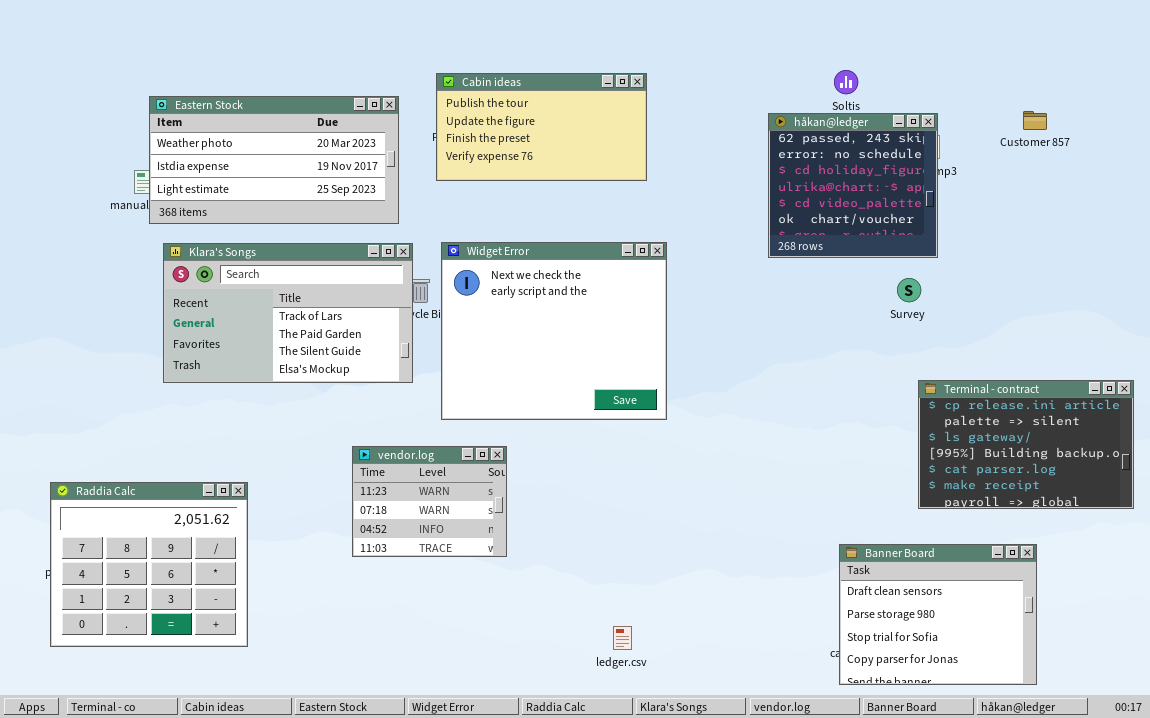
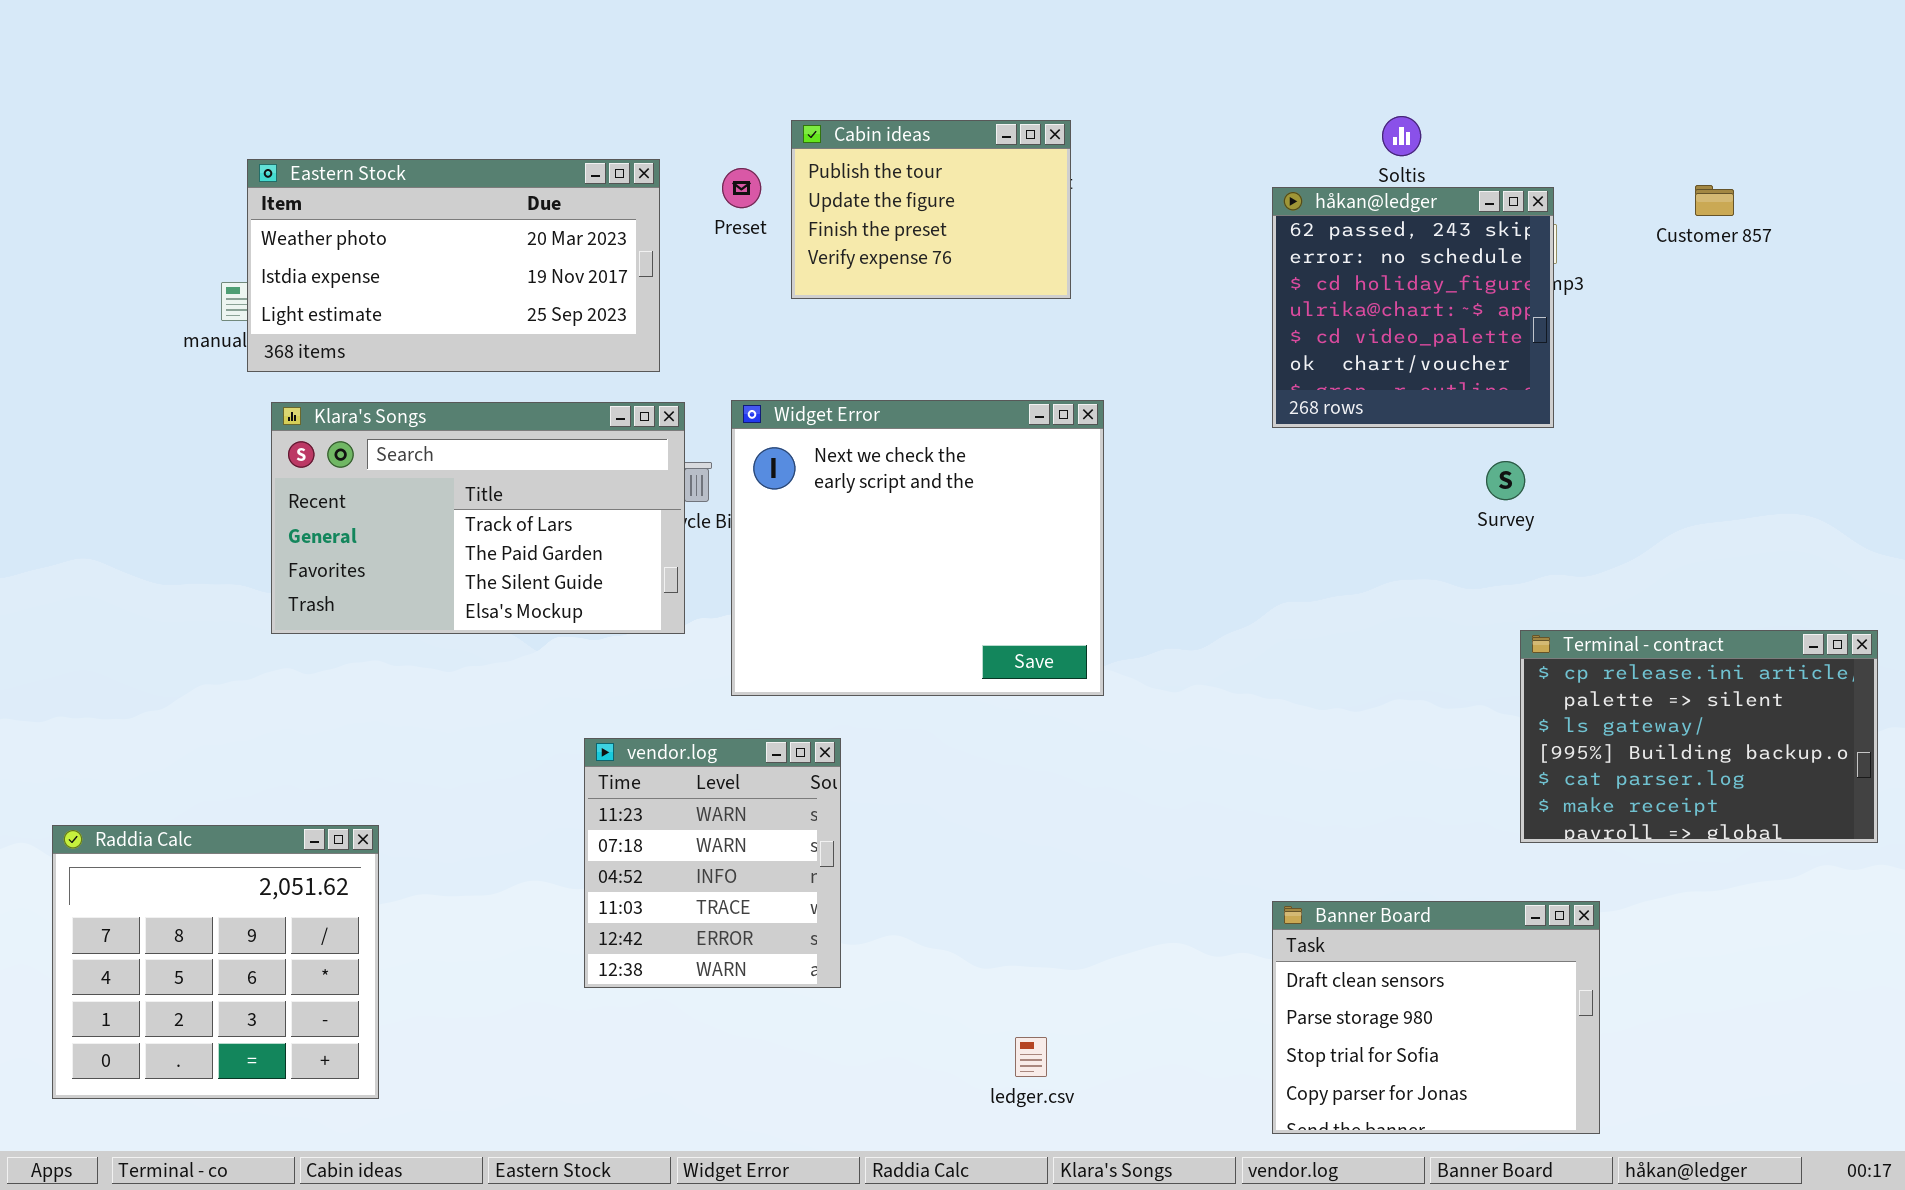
Cabin ideas: [436,73,647,181] -> [791,120,1071,299], resized
vendor.log: [352,446,507,557] -> [584,738,841,988], resized
Raddia Calc: [50,482,248,647] -> [52,825,379,1099], moved
Banner Board: [839,544,1037,685] -> [1272,901,1600,1134], moved

